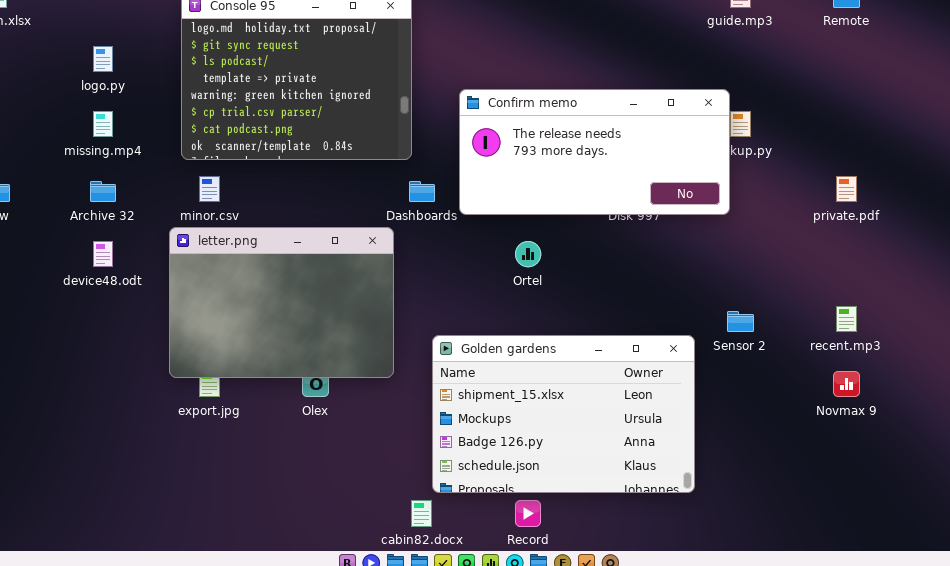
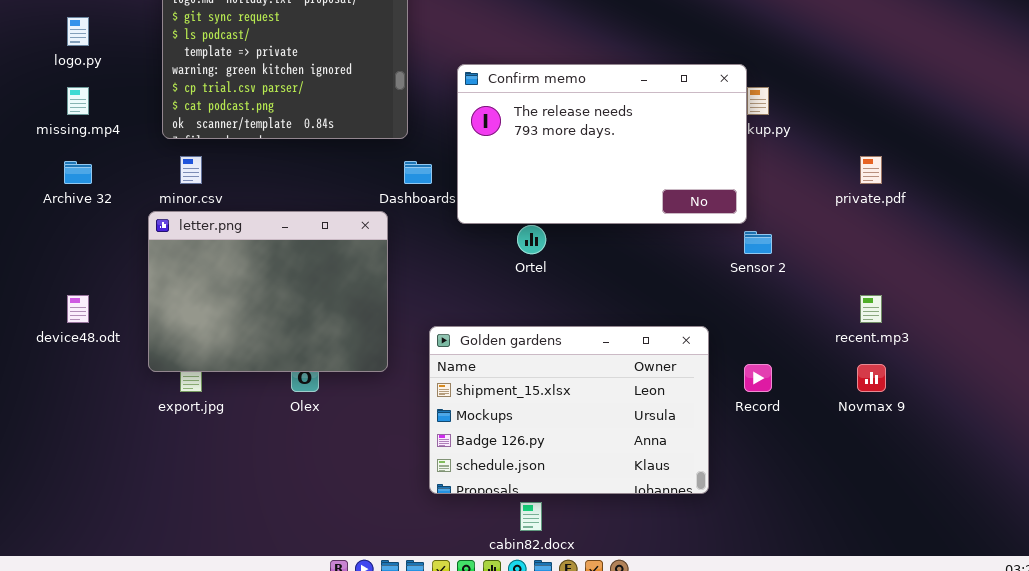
Confirm memo: [459,89,730,215] -> [457,64,747,224], resized
device48.odt: [93,241,113,267] -> [67,295,89,323], moved
Sensor 2: [727,311,754,332] -> [744,231,772,254], moved
cabin82.docx: [411,500,432,527] -> [520,502,542,531], moved
Record: [515,500,541,527] -> [744,364,772,392], moved

